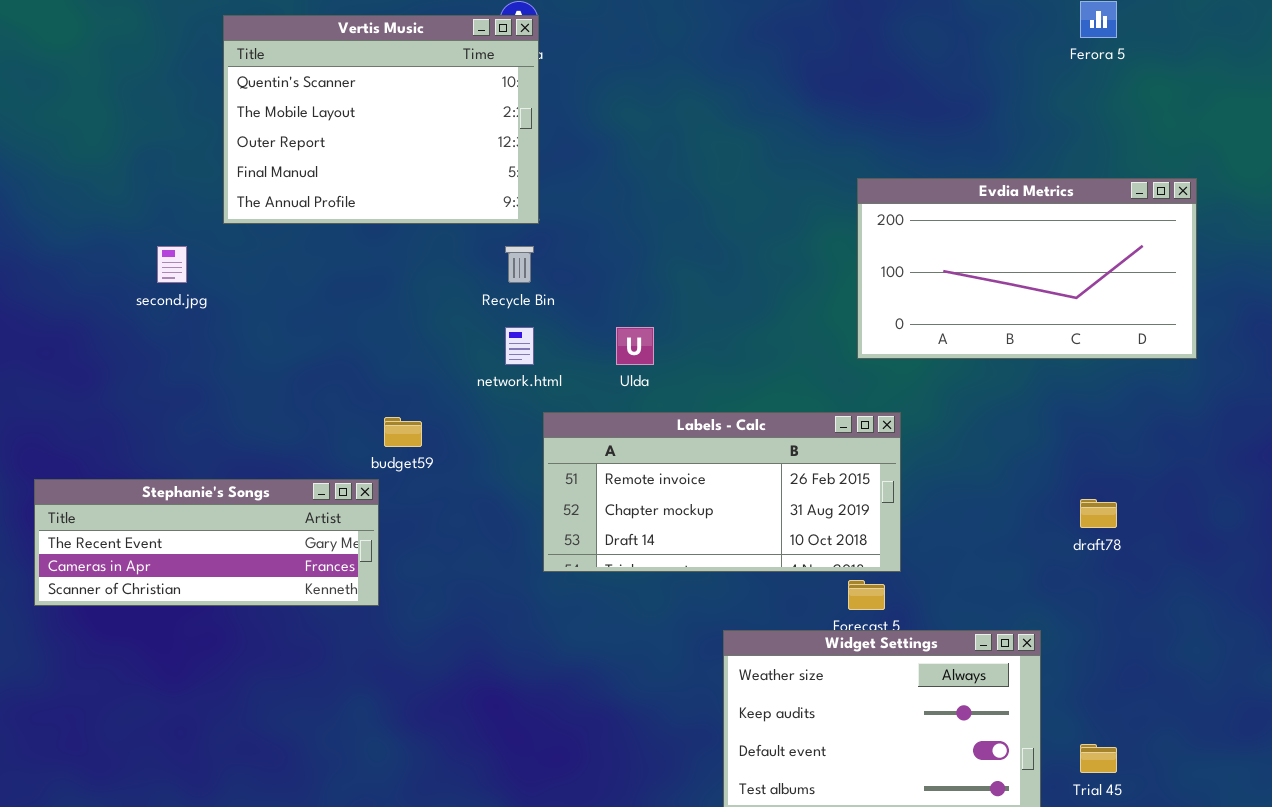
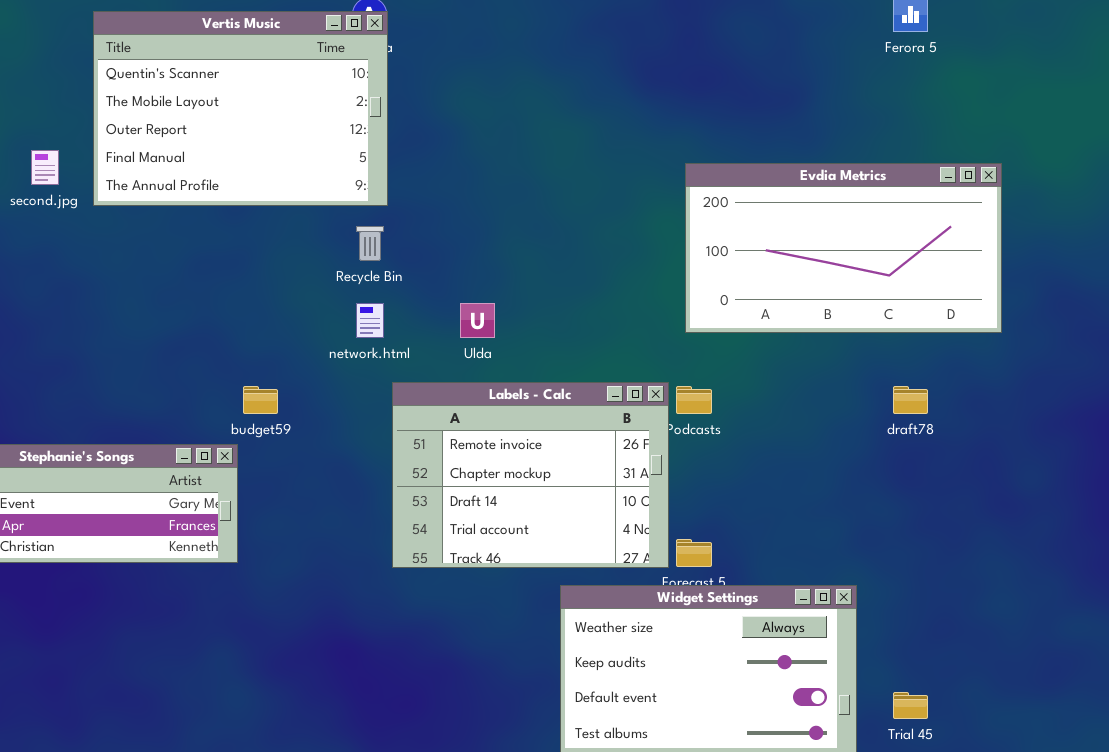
second.jpg: [157,246,187,283] -> [31,150,59,185], moved
Labels - Calc: [543,412,901,572] -> [392,382,669,568], resized
draft78: [1080,499,1117,528] -> [893,386,928,414], moved

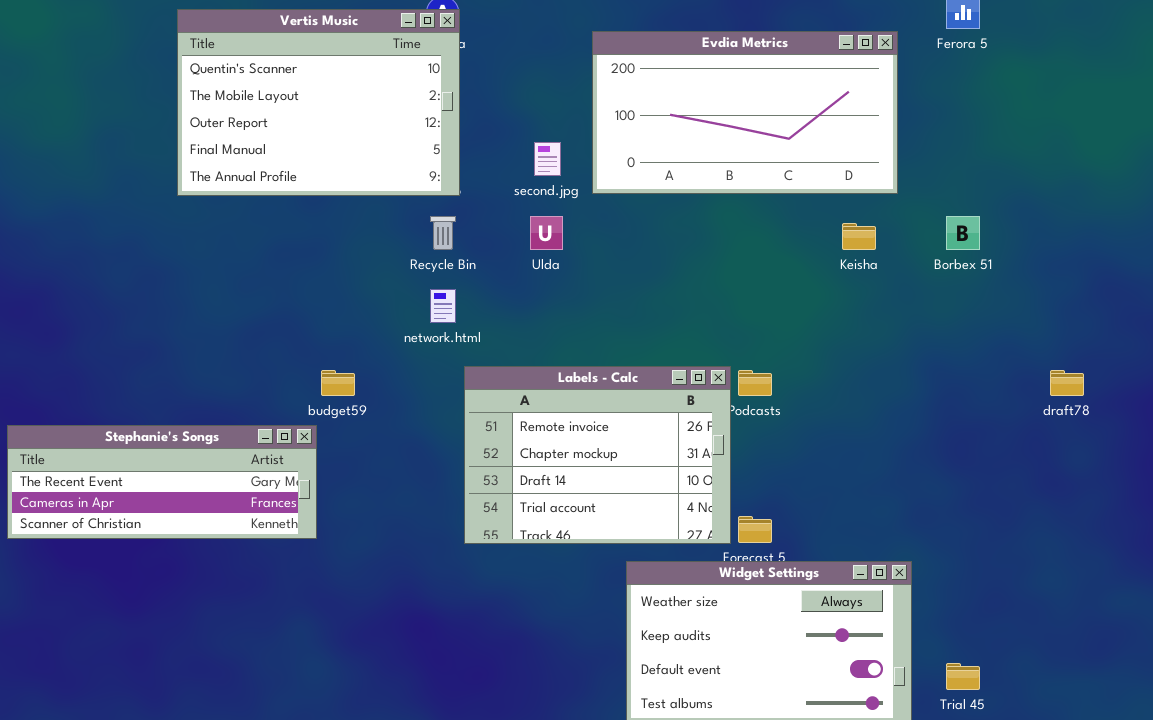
second.jpg: [31,150,59,185] -> [534,142,561,176], moved
Evdia Metrics: [685,163,1002,333] -> [592,31,898,194], moved
Ulda: [460,303,495,338] -> [530,216,563,250], moved
draft78: [893,386,928,414] -> [1050,370,1084,396], moved

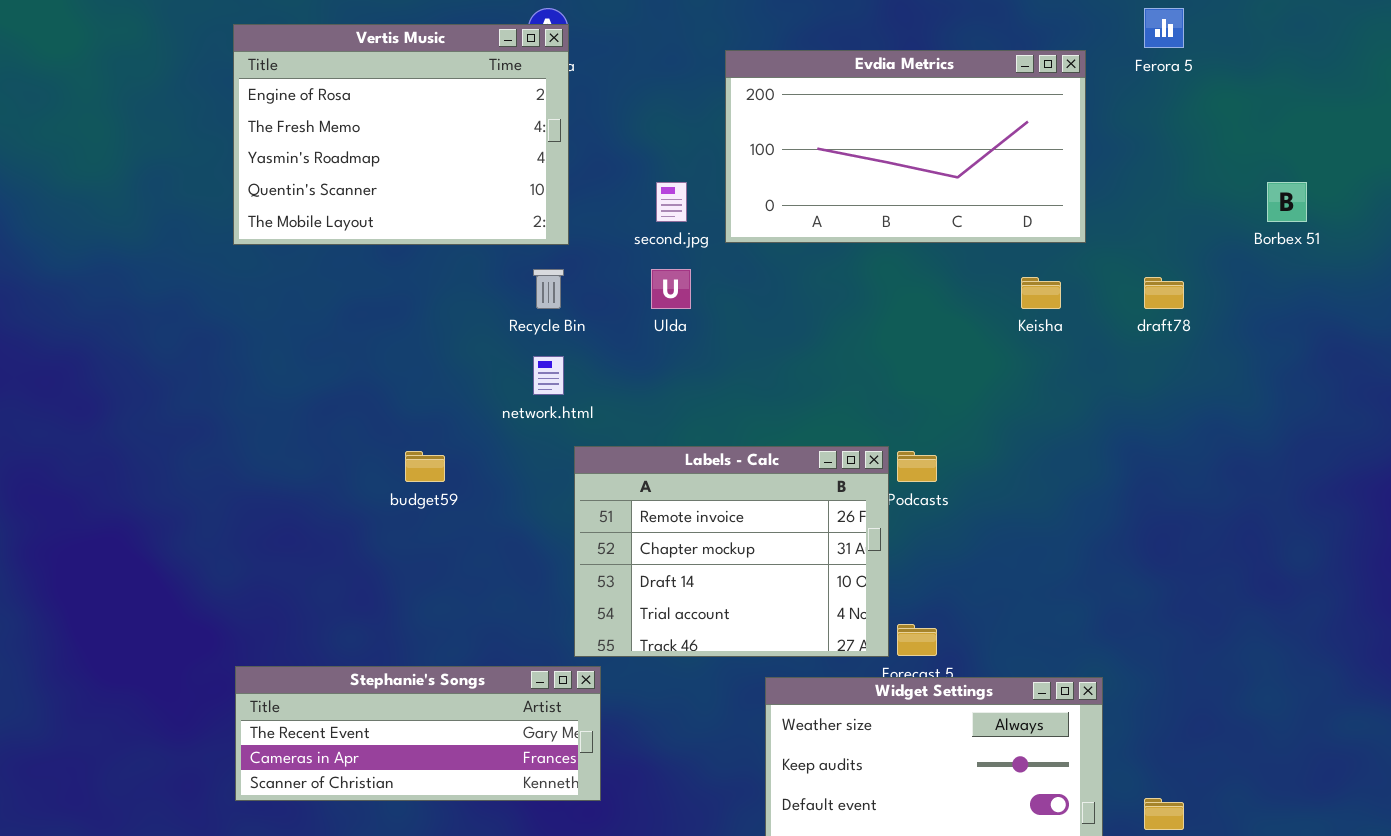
Vertis Music: [177,9,460,196] -> [233,24,569,245], scrolled up 3 rows
Borbex 51: [946,216,980,250] -> [1267,182,1307,222], moved
draft78: [1050,370,1084,396] -> [1144,277,1184,309], moved
Stephanie's Songs: [7,425,317,539] -> [235,666,601,801], moved

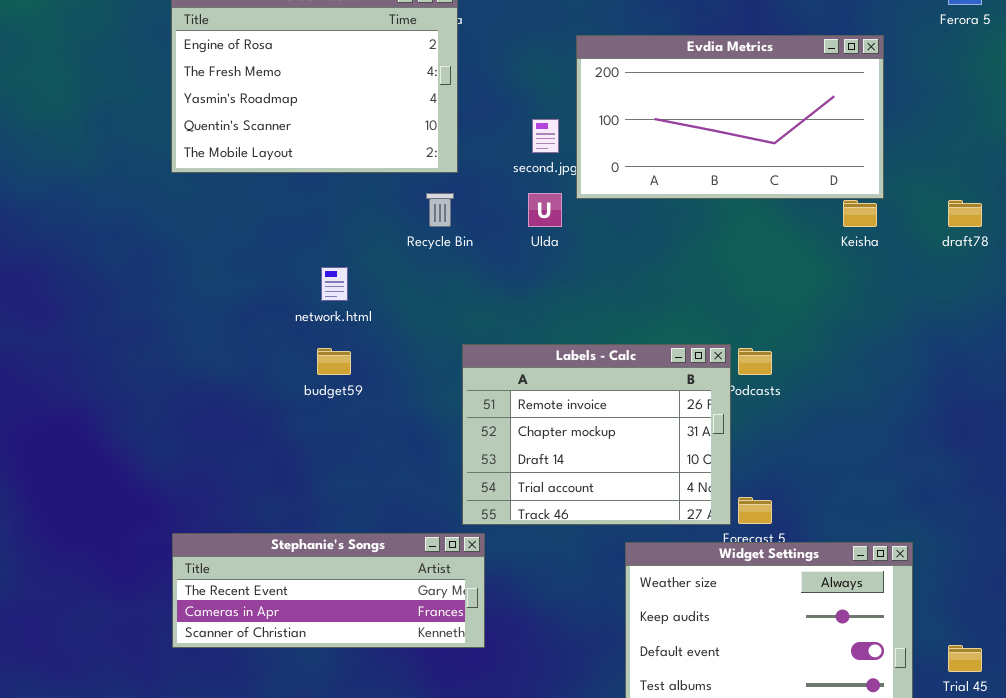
Evdia Metrics: [725,50,1086,243] -> [576,35,884,199], moved
network.html: [533,356,564,395] -> [321,267,348,301], moved

